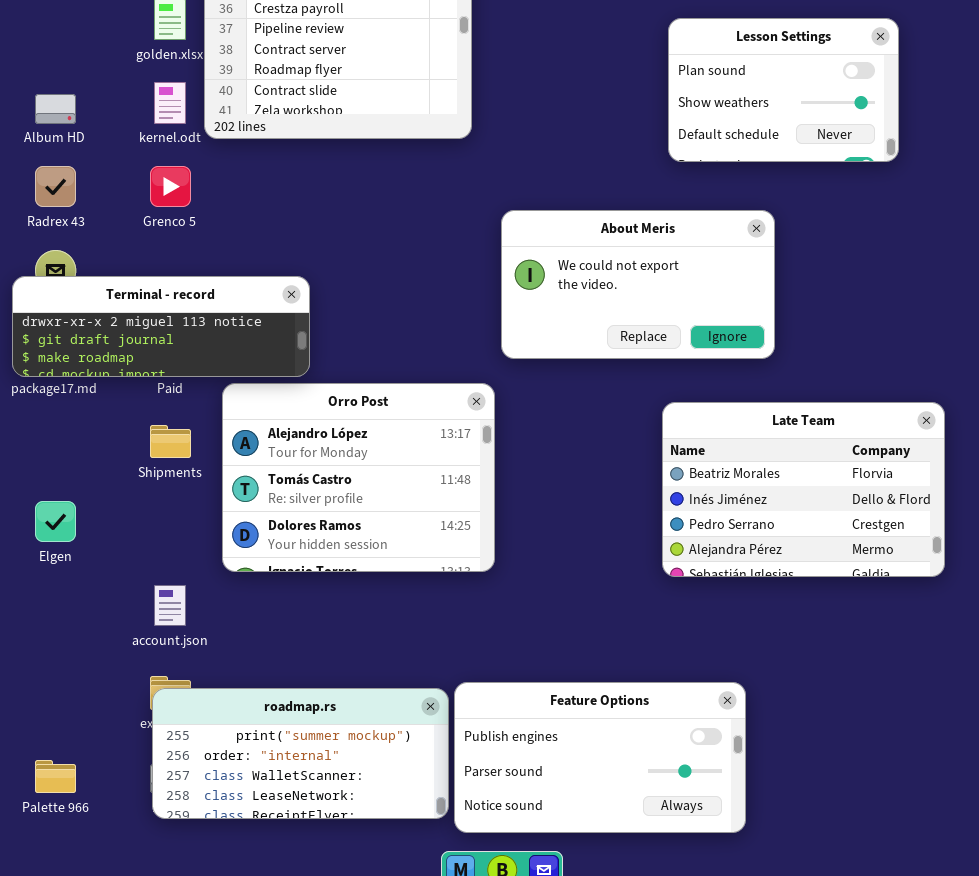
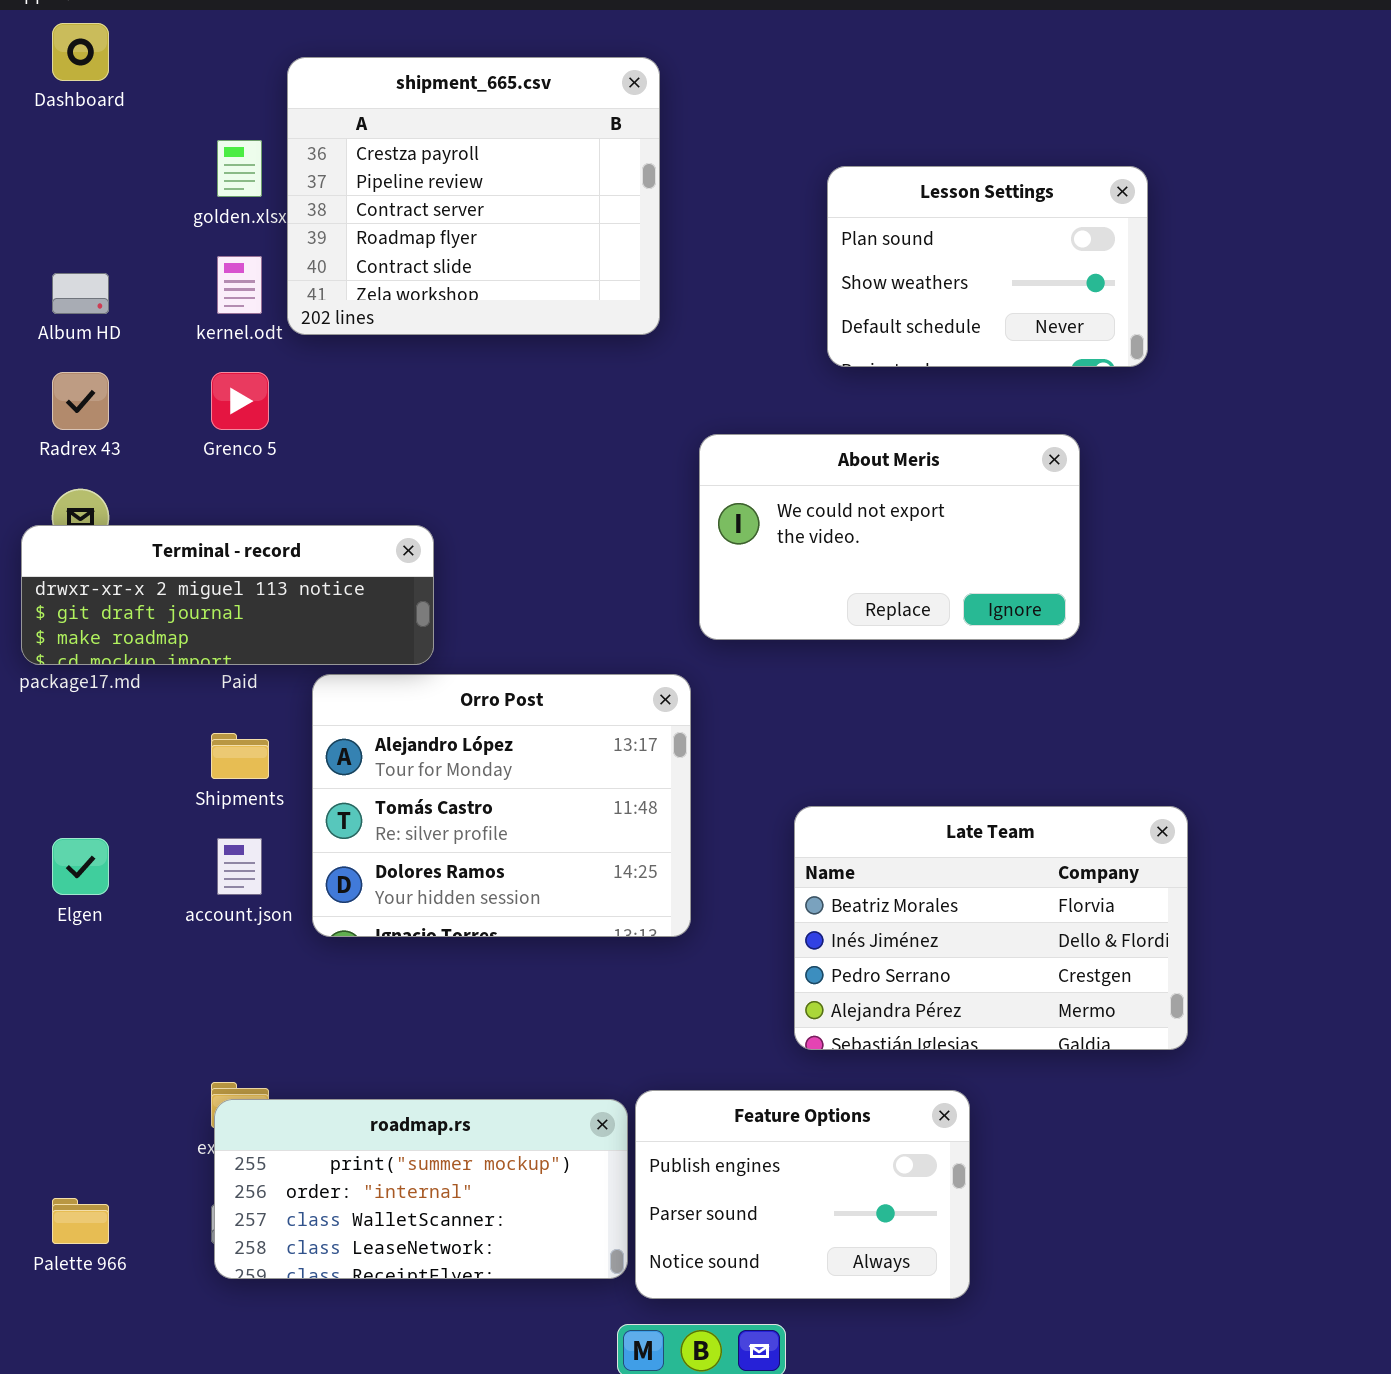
Lesson Settings: [668,18,899,162] -> [827,166,1148,367], moved
Late Team: [662,402,945,577] -> [794,806,1188,1050], moved
account.json: [154,585,186,626] -> [217,838,262,895], moved
Feature Options: [454,682,746,833] -> [635,1090,970,1299], resized

